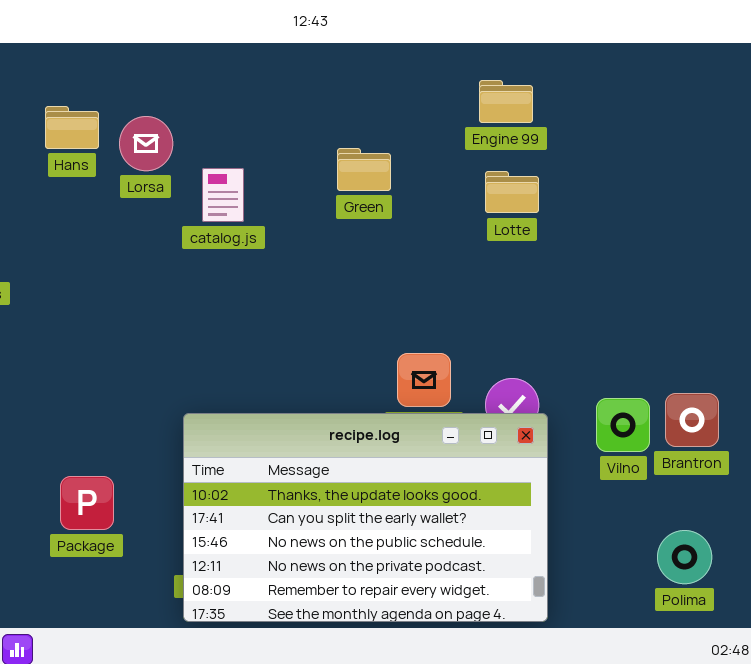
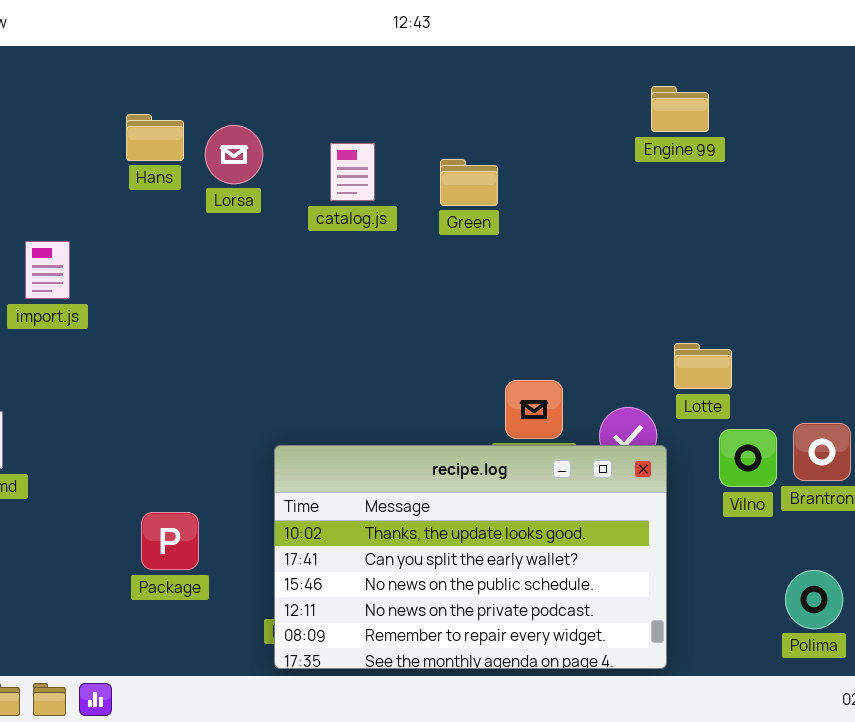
Engine 99: [479,80,533,123] -> [651,86,709,132], moved
catalog.js: [202,168,244,222] -> [330,143,375,201], moved
Lotte: [485,171,539,213] -> [674,343,732,389], moved

